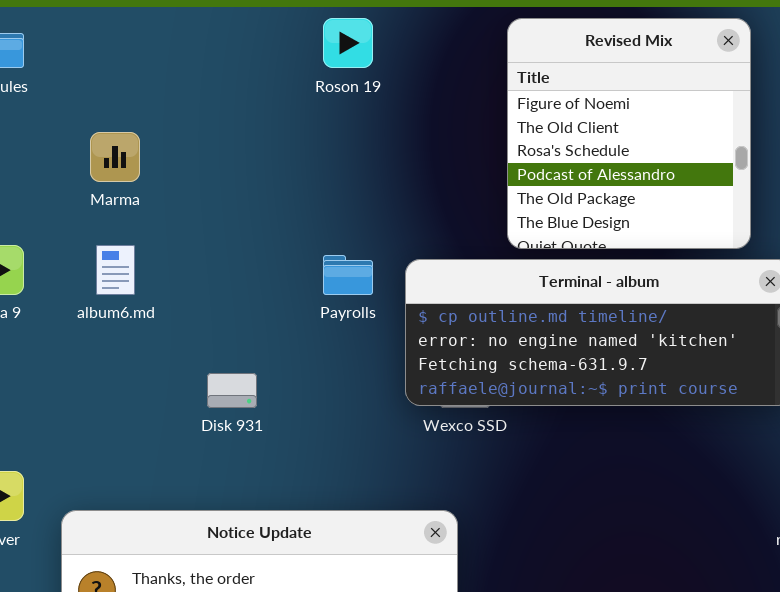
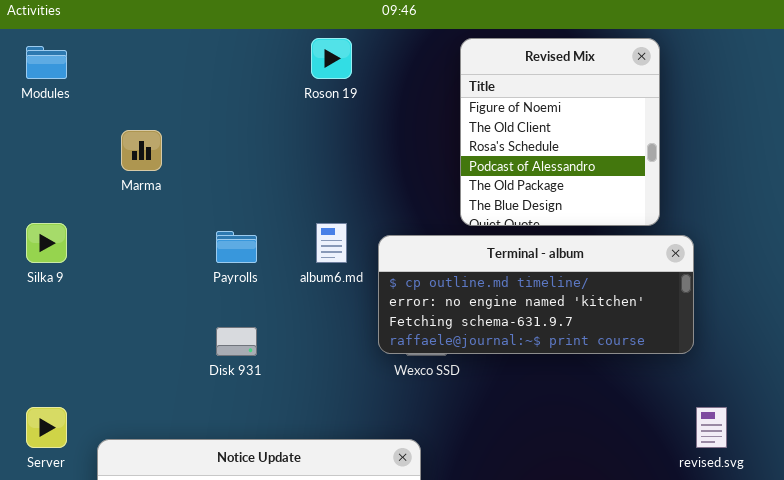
album6.md: [96,245,135,295] -> [316,223,347,263], moved
Payrolls: [323,255,373,295] -> [216,231,257,263], moved

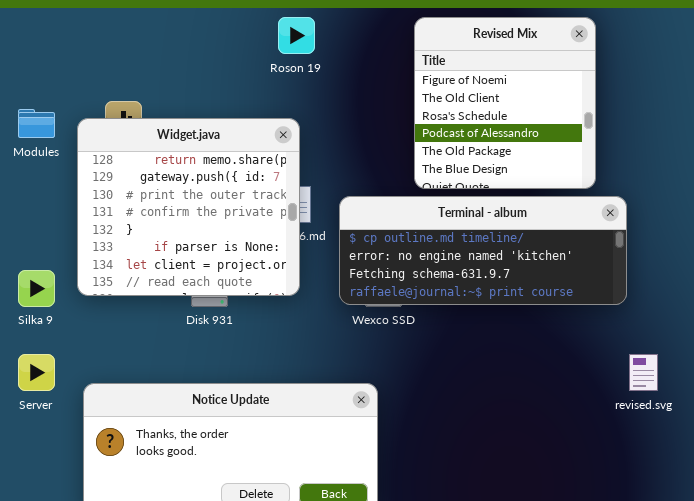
Modules: [26,46,67,79] -> [18,109,55,138], moved
Widget.java: none -> [77,118,300,296], opened
Silka 9: [26,223,67,263] -> [18,270,55,307], moved

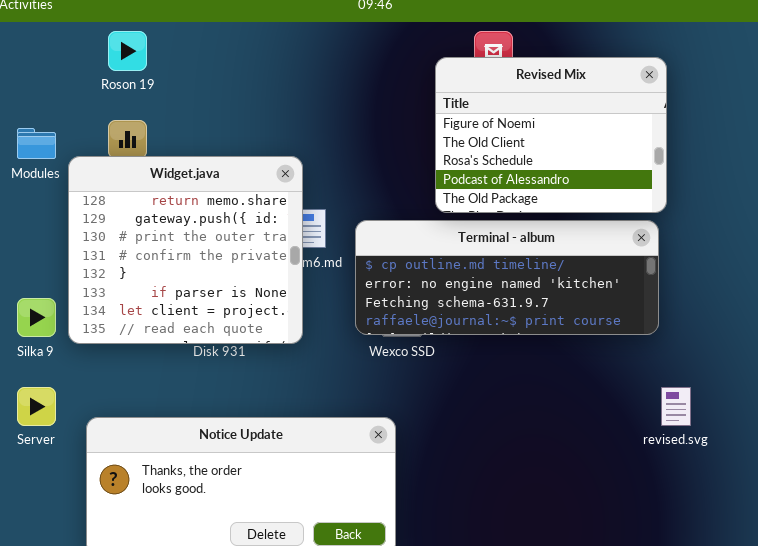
Roson 19: [278,17,315,54] -> [108,31,147,71], moved
Revised Mix: [414,17,596,189] -> [435,57,667,213], resized
Widget.java: [77,118,300,296] -> [68,156,303,344], moved

